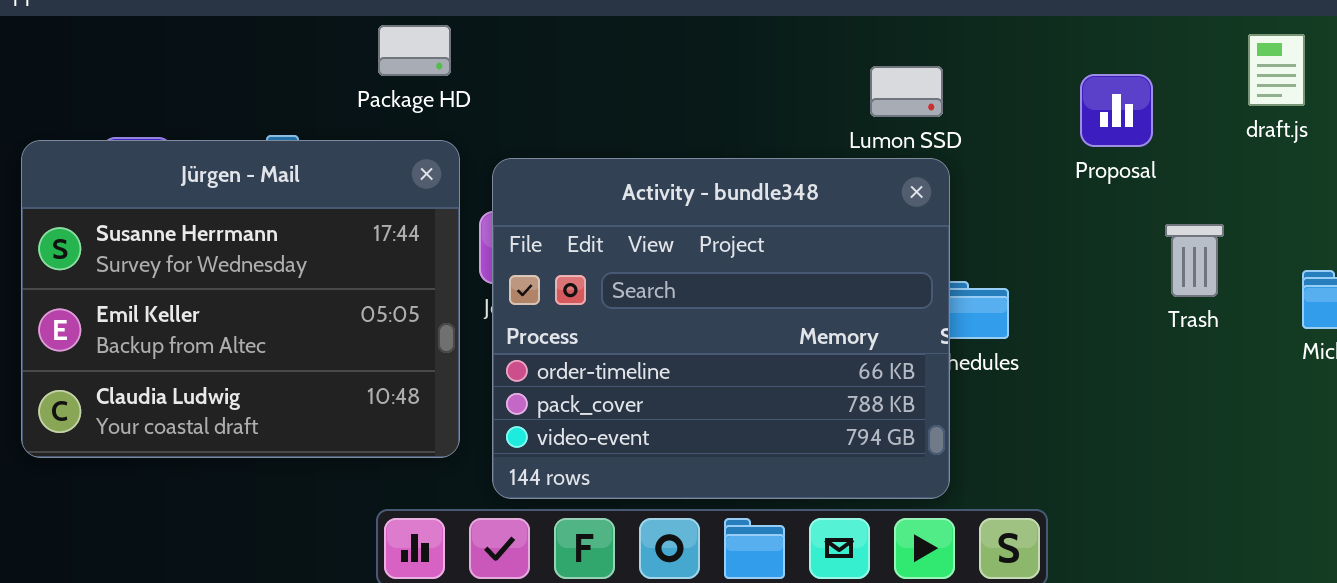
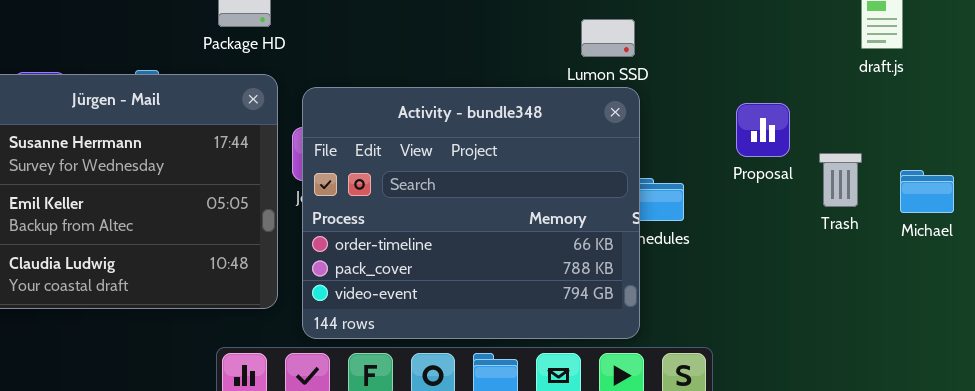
Proposal: [1080,74,1153,147] -> [736,103,790,157], moved
Trash: [1165,224,1224,297] -> [819,153,862,207], moved

